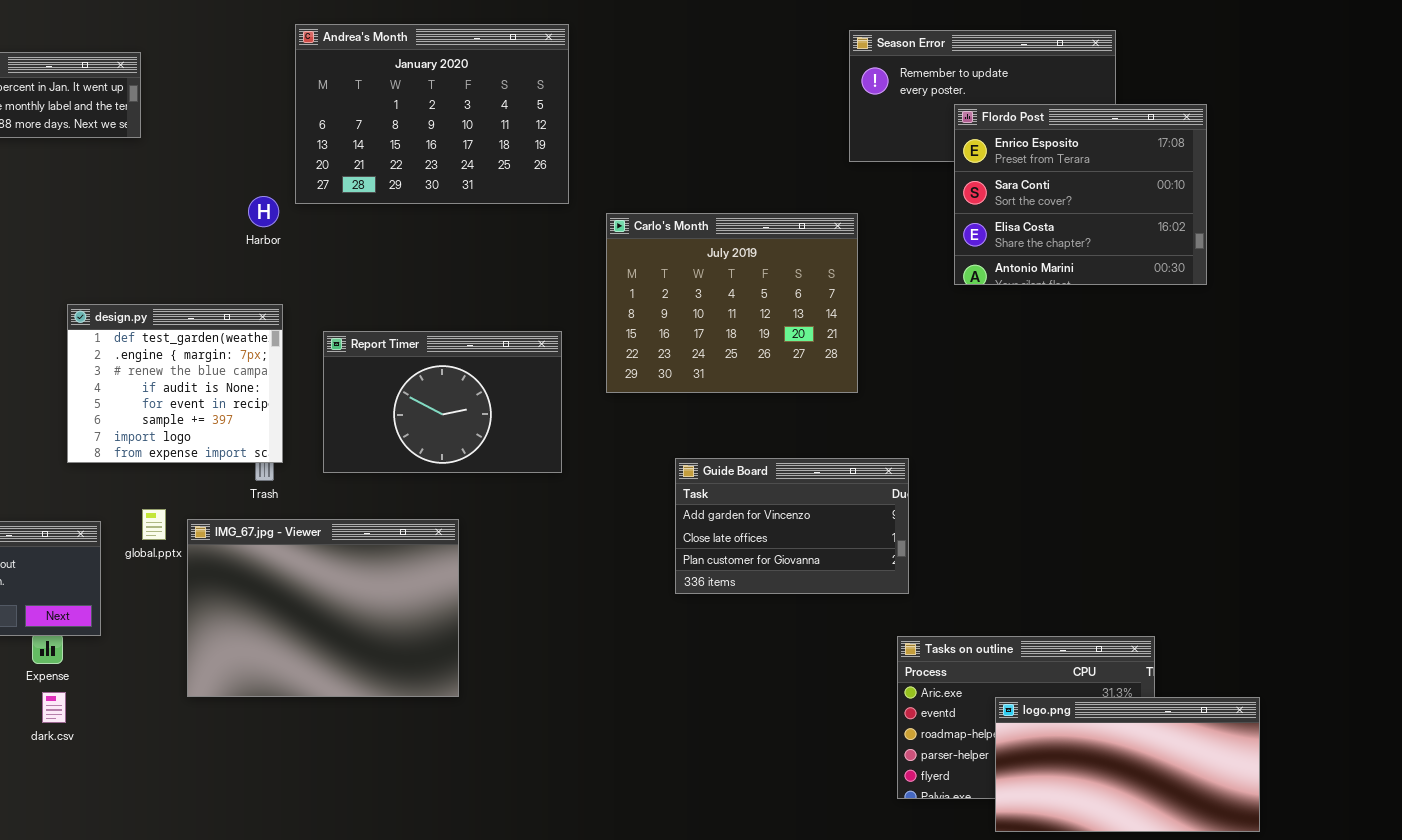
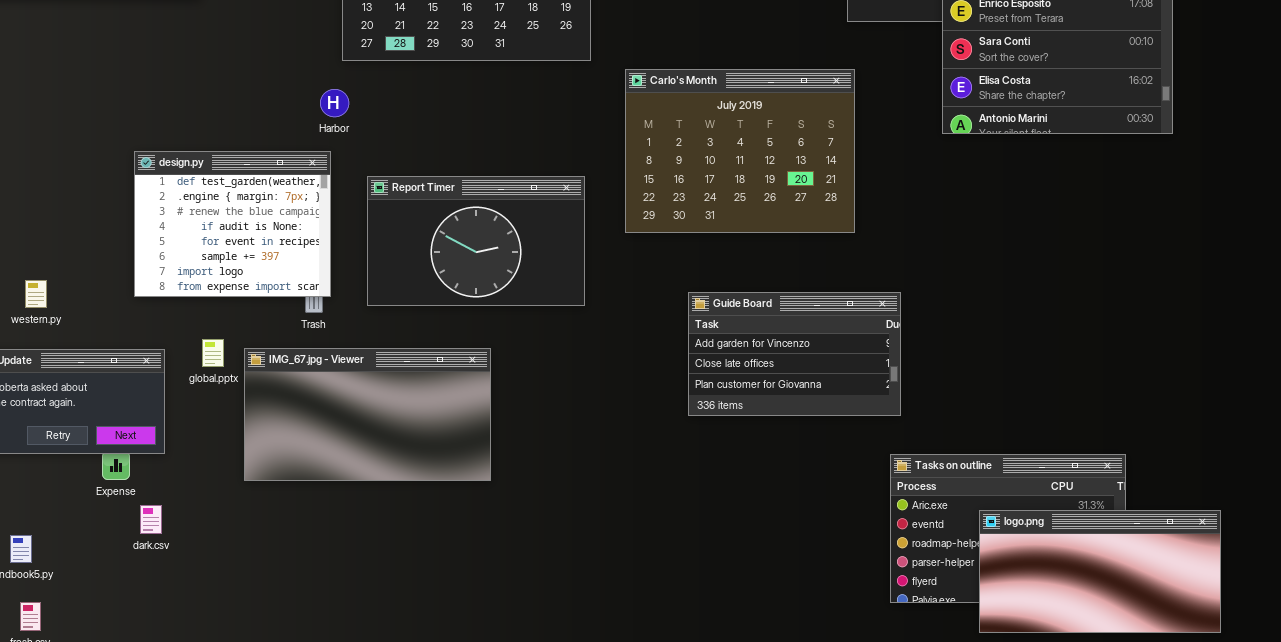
Harbor: [248,196,279,227] -> [320,89,349,117], moved
IMG_67.jpg - Viewer: [187,519,459,697] -> [244,348,491,481], resized
dark.csv: [42,692,66,723] -> [140,505,162,534], moved

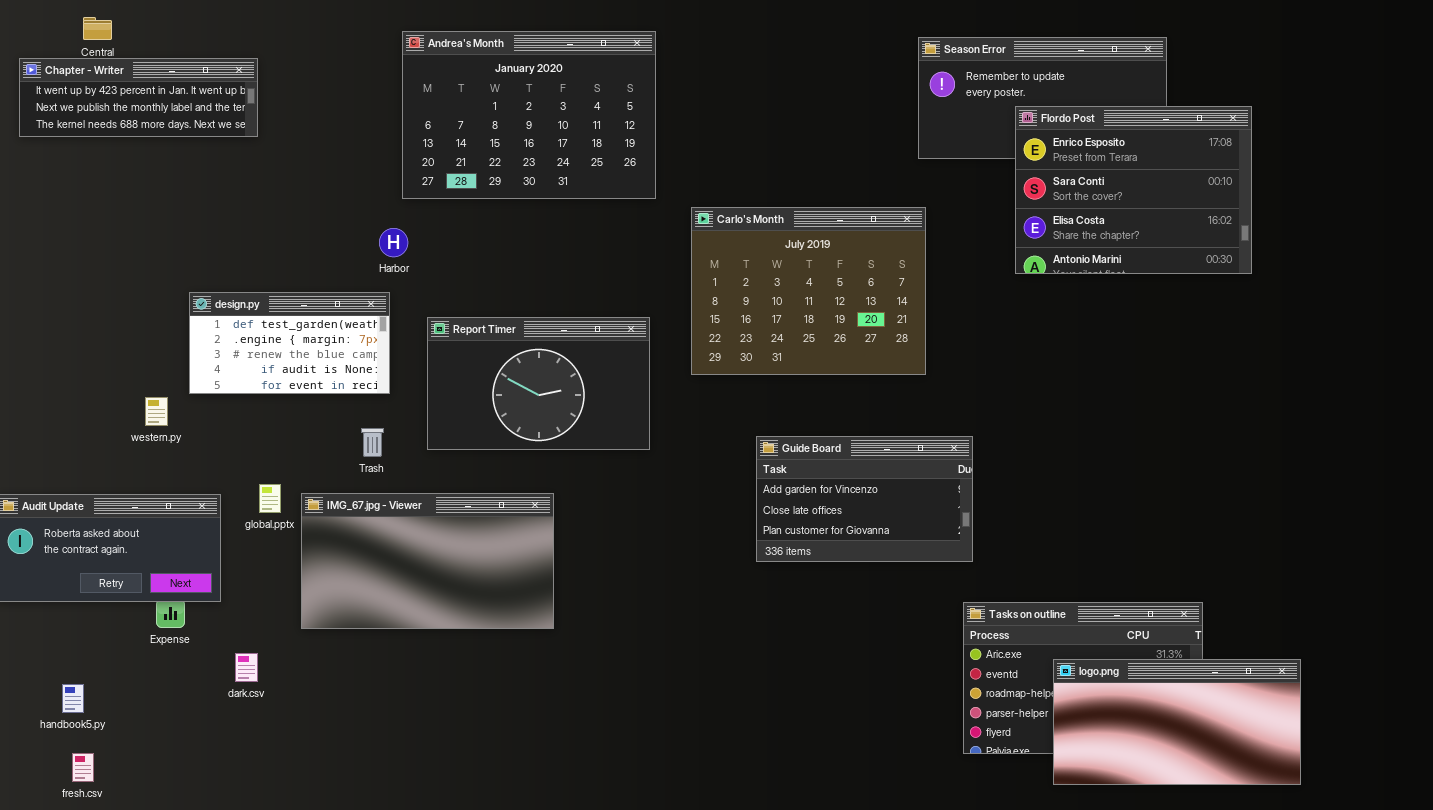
design.py: [134,151,331,297] -> [189,292,390,394], resized
western.py: [25,280,47,308] -> [145,397,168,426], moved
dark.csv: [140,505,162,534] -> [235,653,258,682], moved

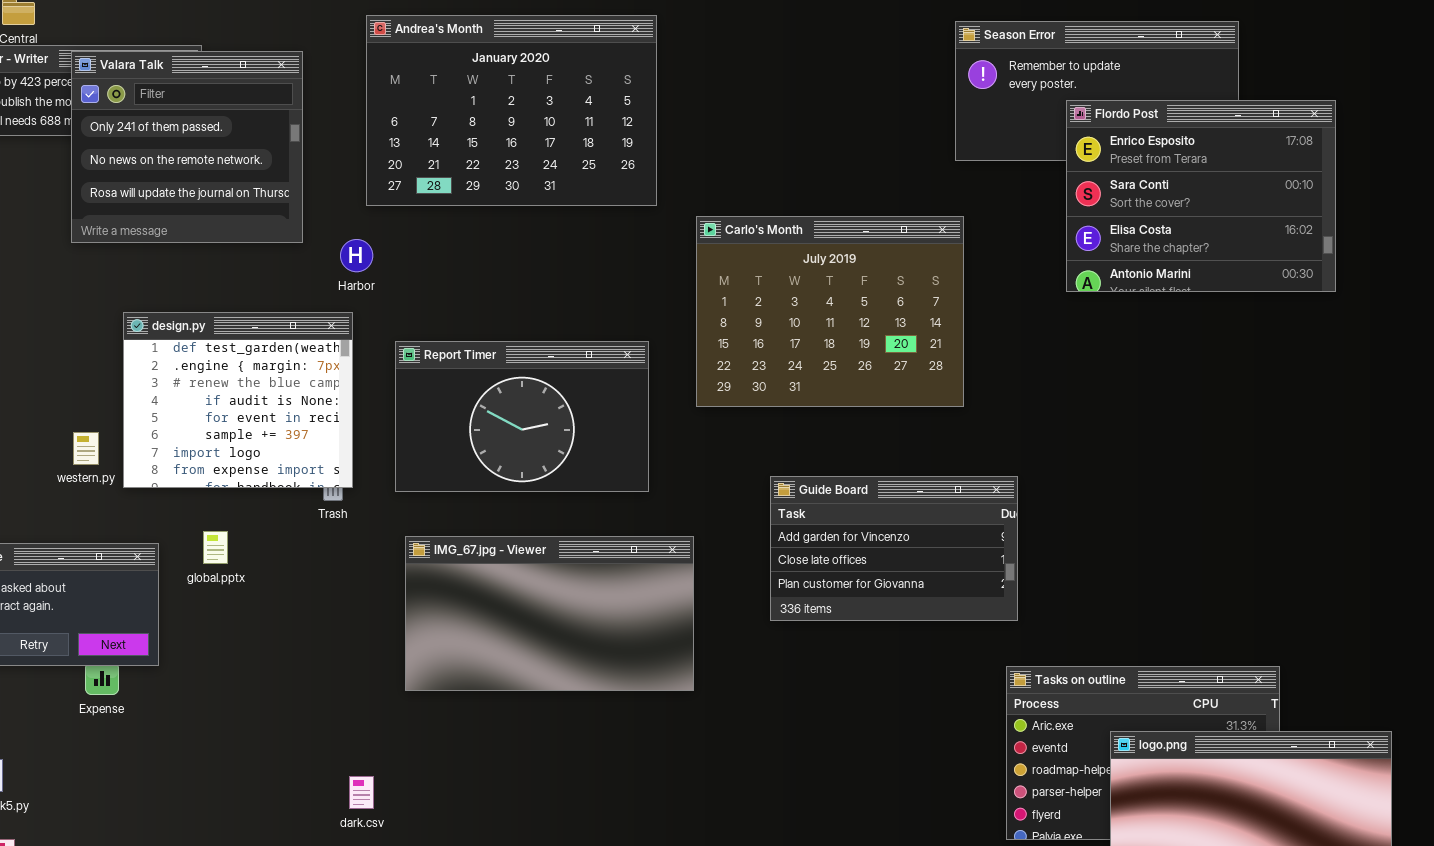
Valara Talk: none -> [71,51,303,243], opened
design.py: [189,292,390,394] -> [123,312,353,488], resized
IMG_67.jpg - Viewer: [301,493,554,629] -> [405,536,694,691], moved
dark.csv: [235,653,258,682] -> [349,776,374,809], moved

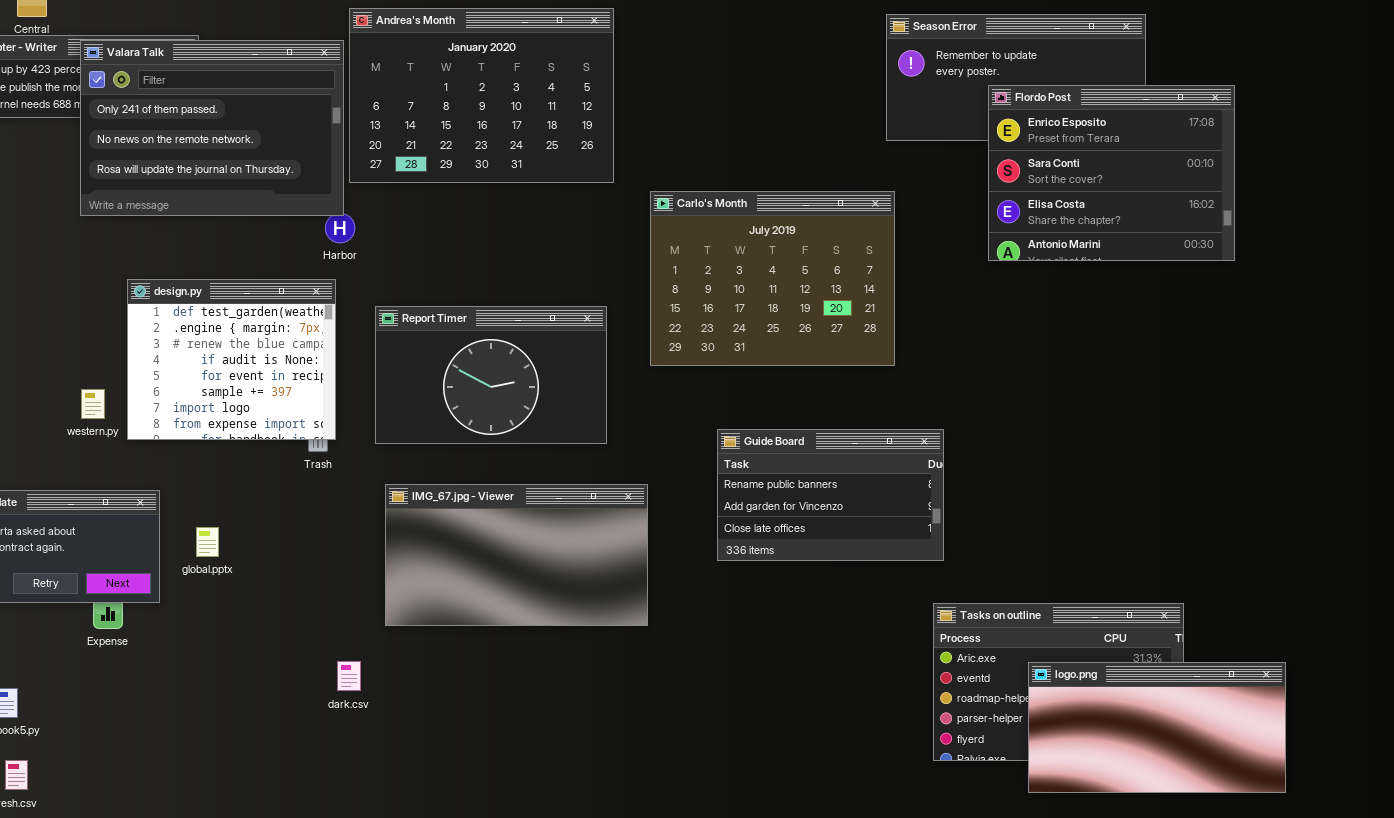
Valara Talk: [71,51,303,243] -> [80,40,344,216], resized
Guide Board: [770,476,1018,621] -> [717,429,944,561], scrolled up 1 row
global.pptx: [203,531,228,564] -> [196,527,219,557], moved
dark.csv: [349,776,374,809] -> [337,661,361,691], moved

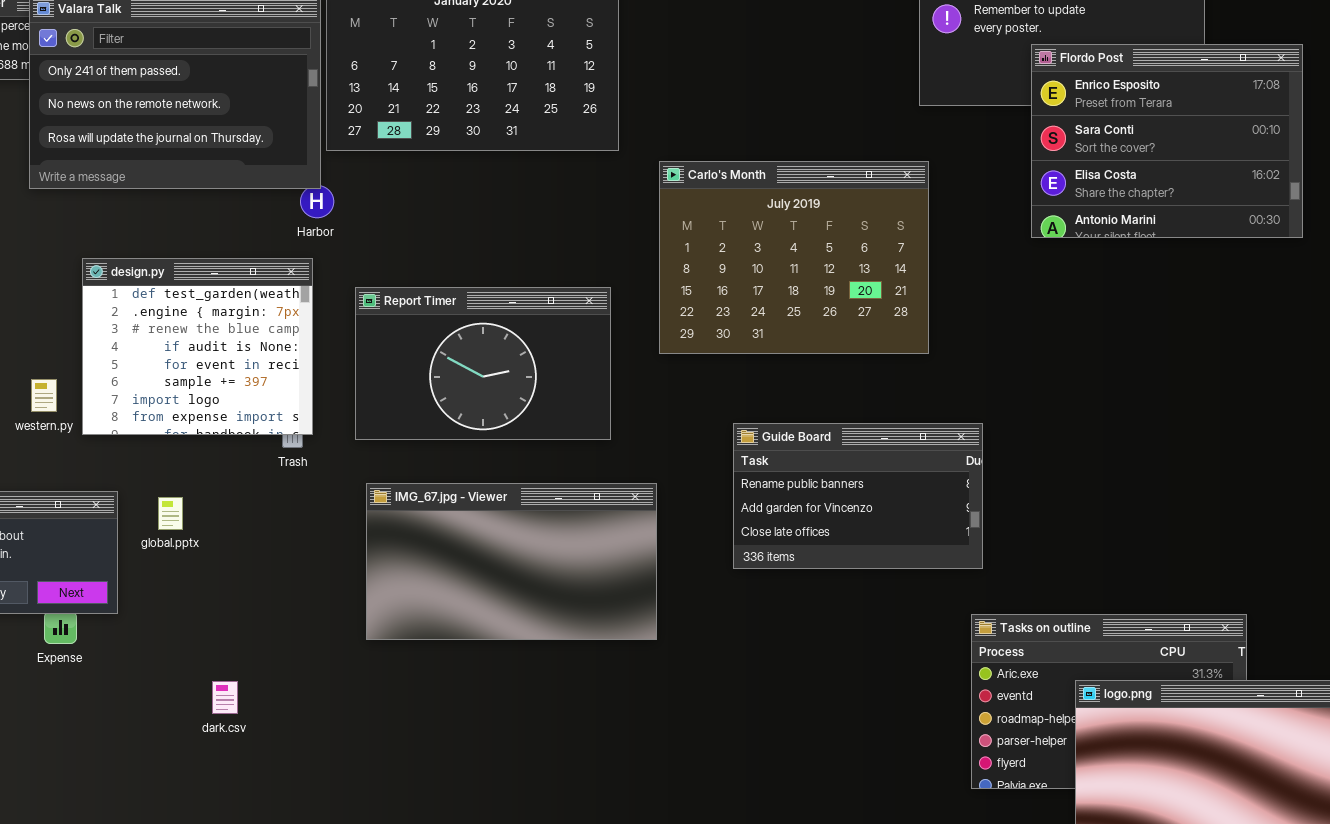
global.pptx: [196,527,219,557] -> [158,497,183,530], moved
dark.csv: [337,661,361,691] -> [212,681,238,714], moved

